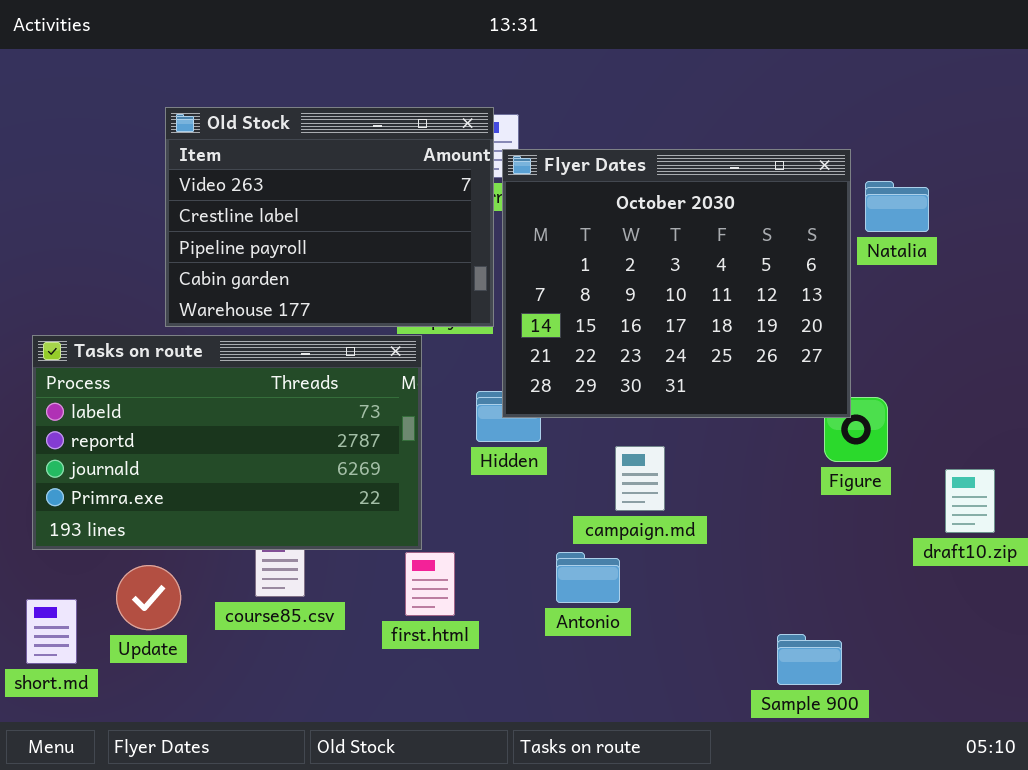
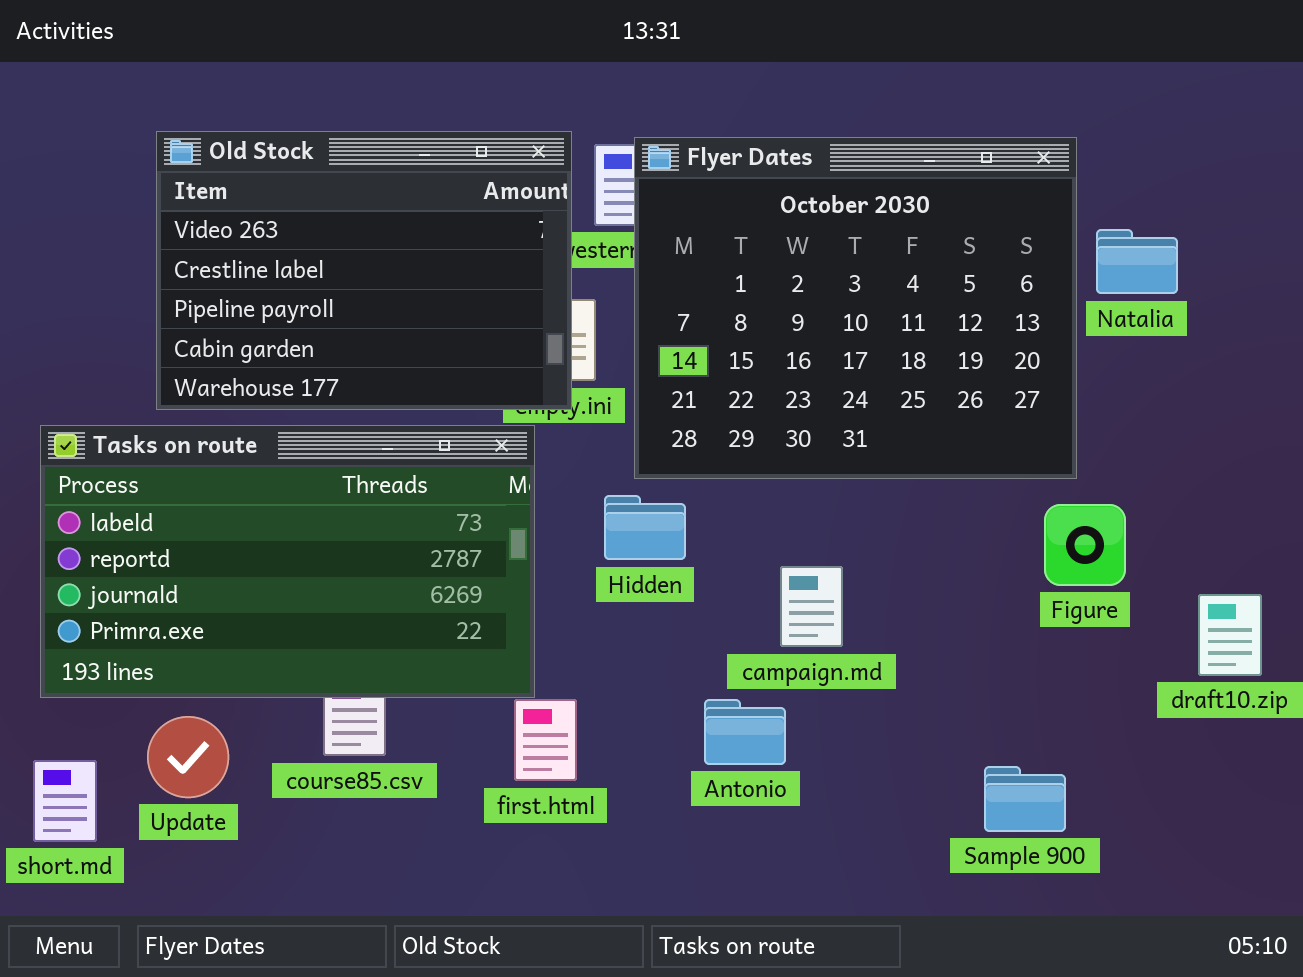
Old Stock: [165,107,494,327] -> [156,131,572,410], moved
Flyer Dates: [502,149,851,418] -> [634,137,1077,479], moved
Sample 900: [777,634,842,685] -> [984,766,1066,832], moved

